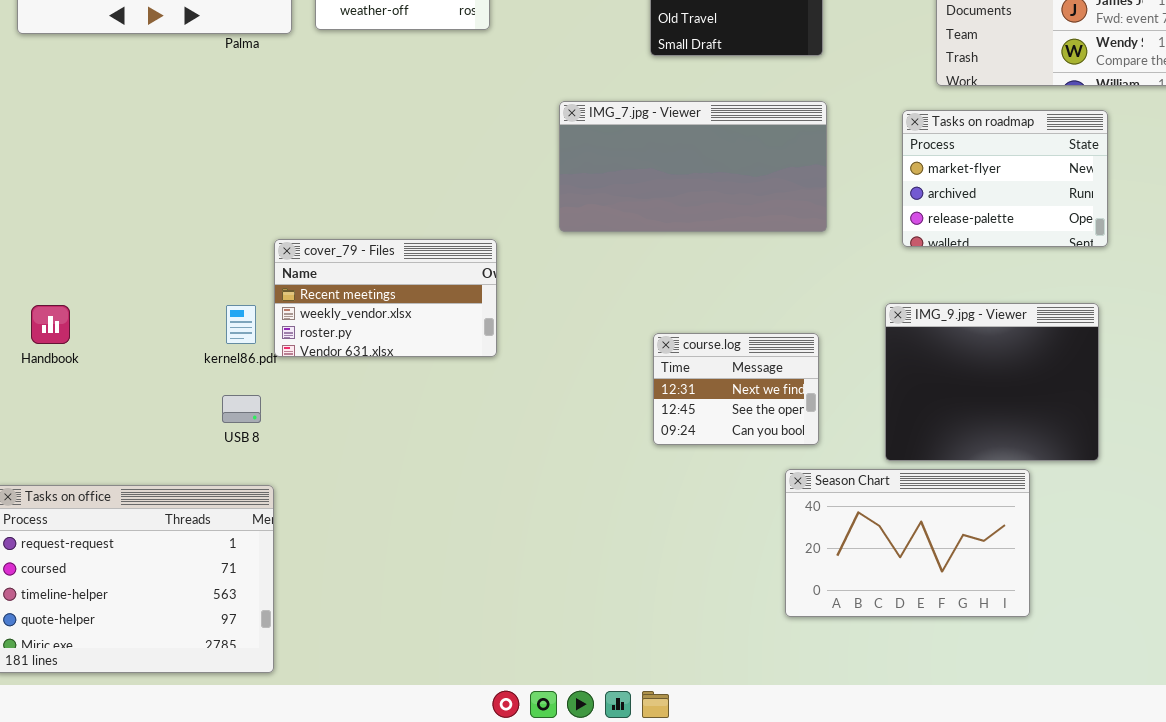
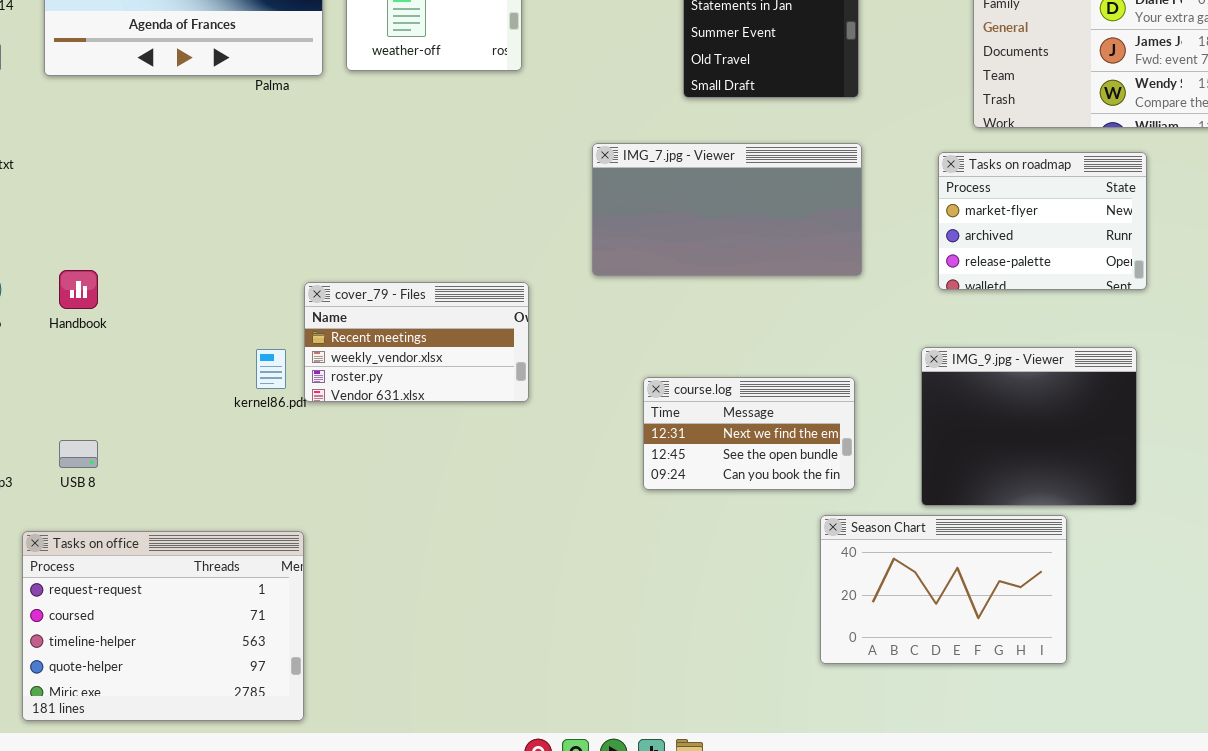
Handbook: [31,305,70,344] -> [59,270,98,309], moved
course.log: [653,333,819,445] -> [643,377,855,490], resized
USB 8: [222,395,261,423] -> [59,440,98,468], moved

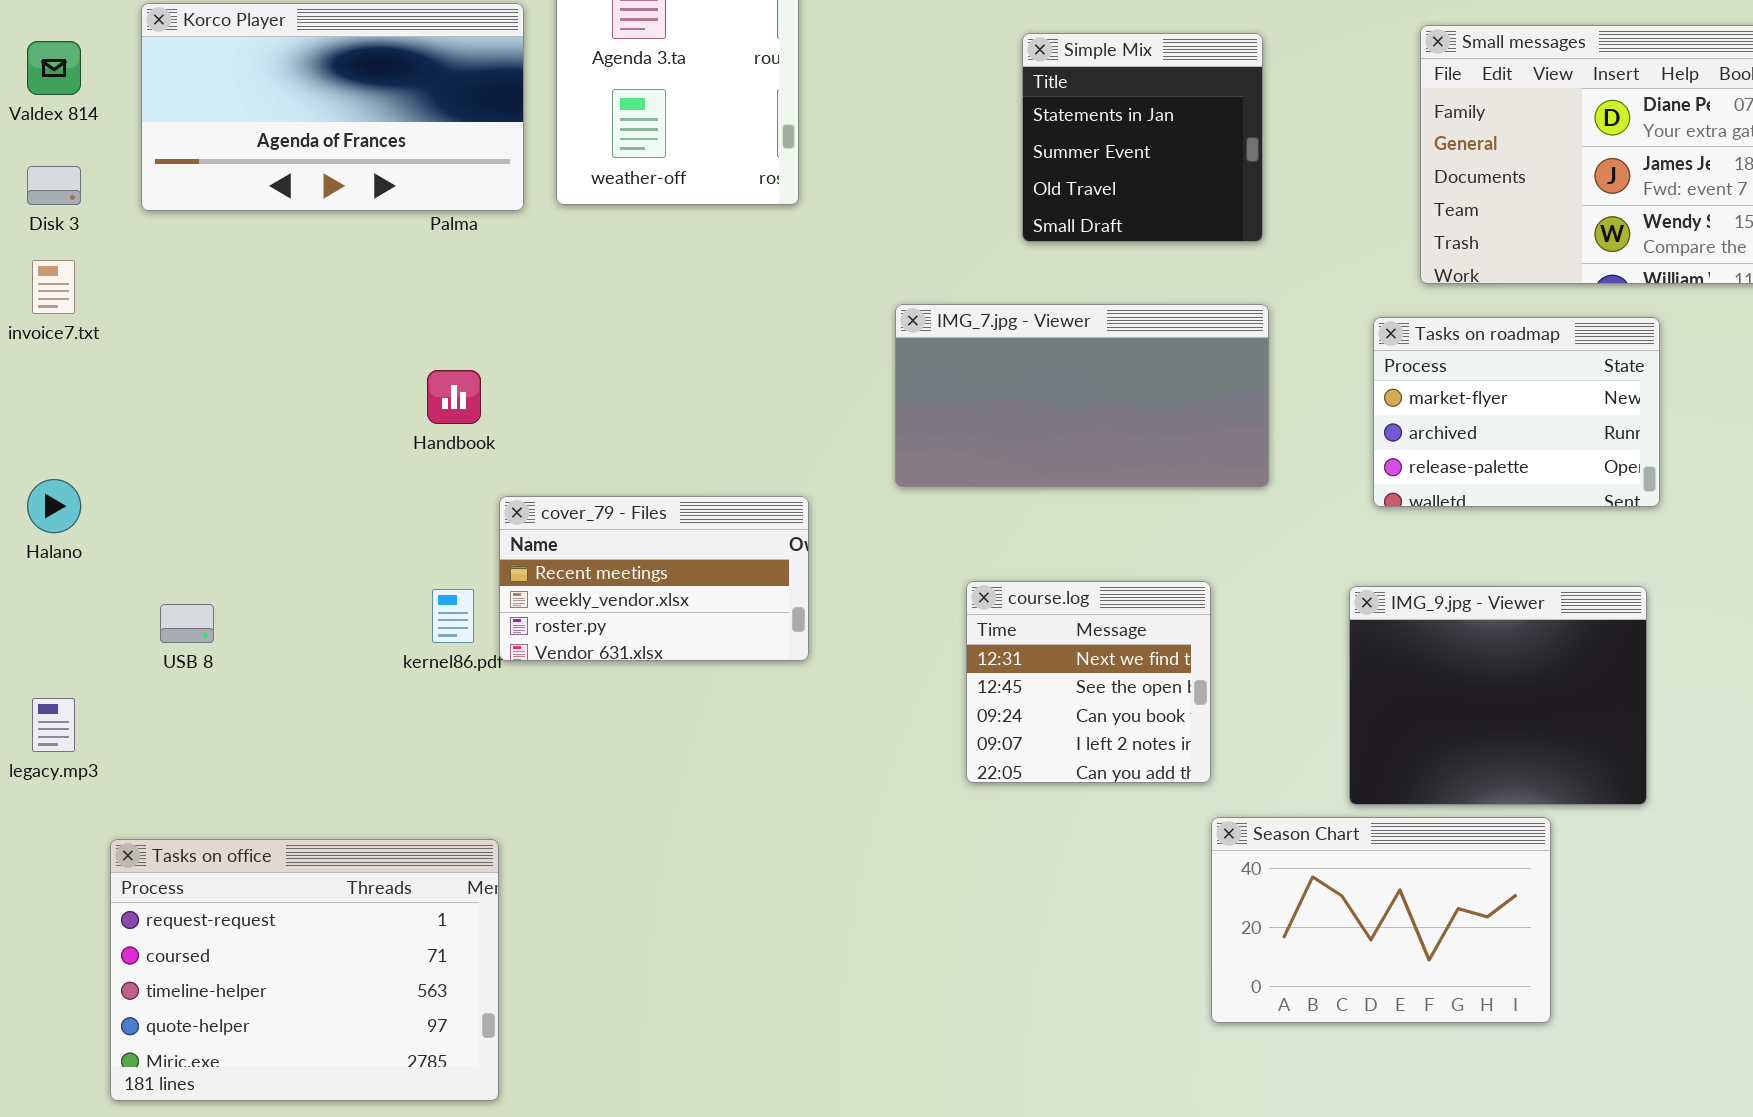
Handbook: [59,270,98,309] -> [427,370,481,424], moved
course.log: [643,377,855,490] -> [966,581,1211,783], resized
USB 8: [59,440,98,468] -> [160,604,214,643], moved

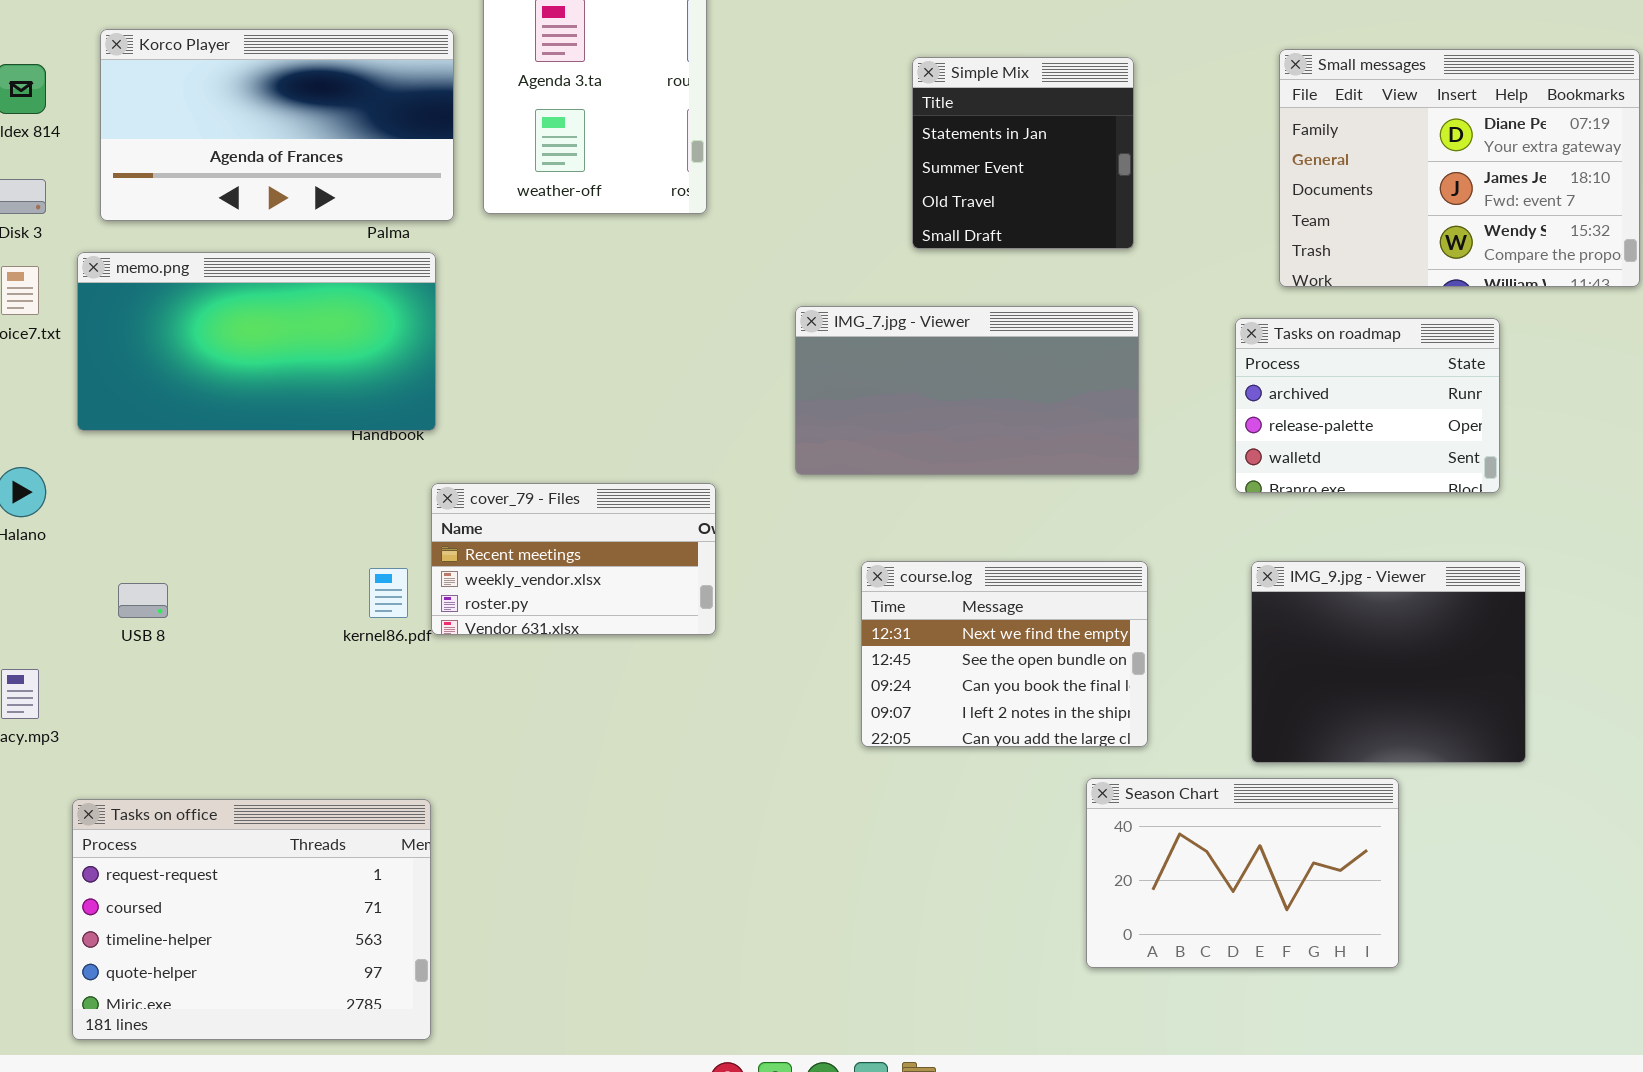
memo.png: none -> [77,252,436,431], opened
Tasks on roadmap: [1373,317,1660,507] -> [1235,318,1500,493], scrolled down 1 row
course.log: [966,581,1211,783] -> [861,561,1148,747], resized
IMG_9.jpg - Viewer: [1349,586,1647,805] -> [1251,561,1526,763], moved

